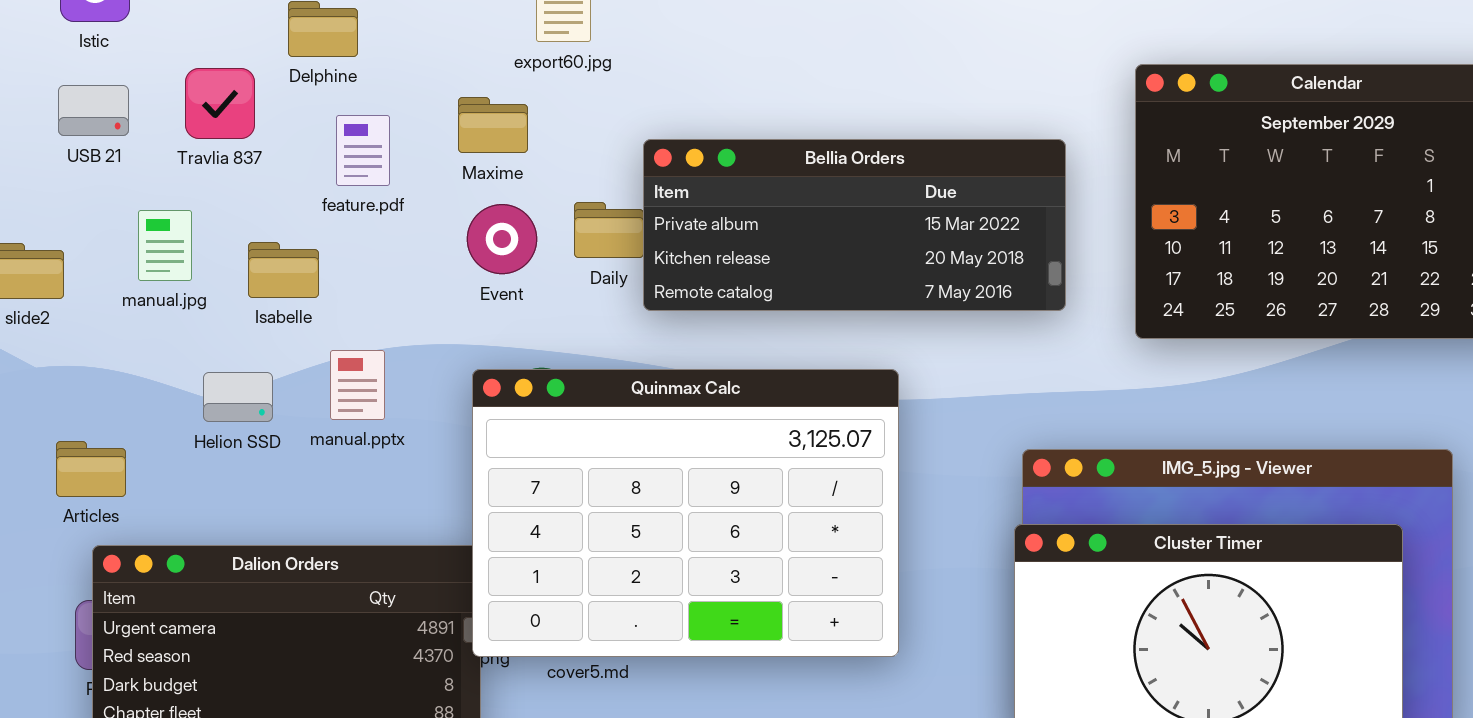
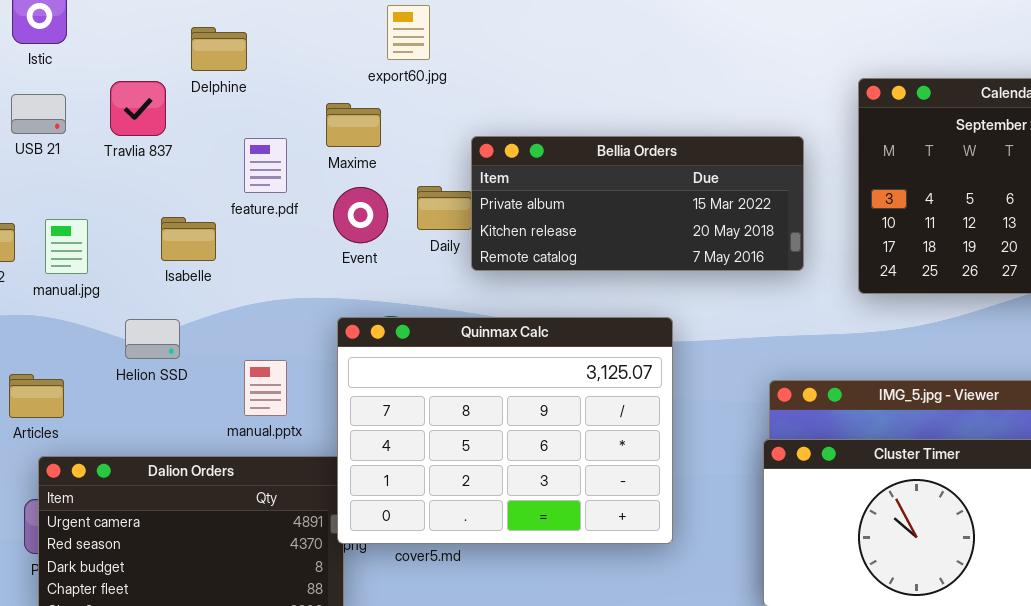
feature.pdf: [336,115,390,186] -> [244,138,287,193], moved
manual.jpg: [138,210,192,281] -> [45,219,88,274], moved
manual.pptx: [330,350,385,420] -> [244,360,287,416], moved

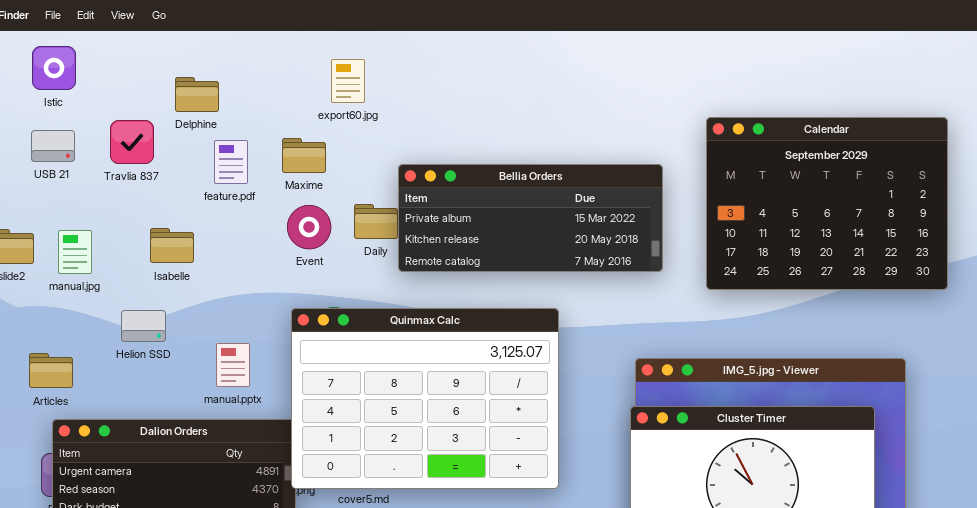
feature.pdf: [244,138,287,193] -> [214,140,248,184], moved

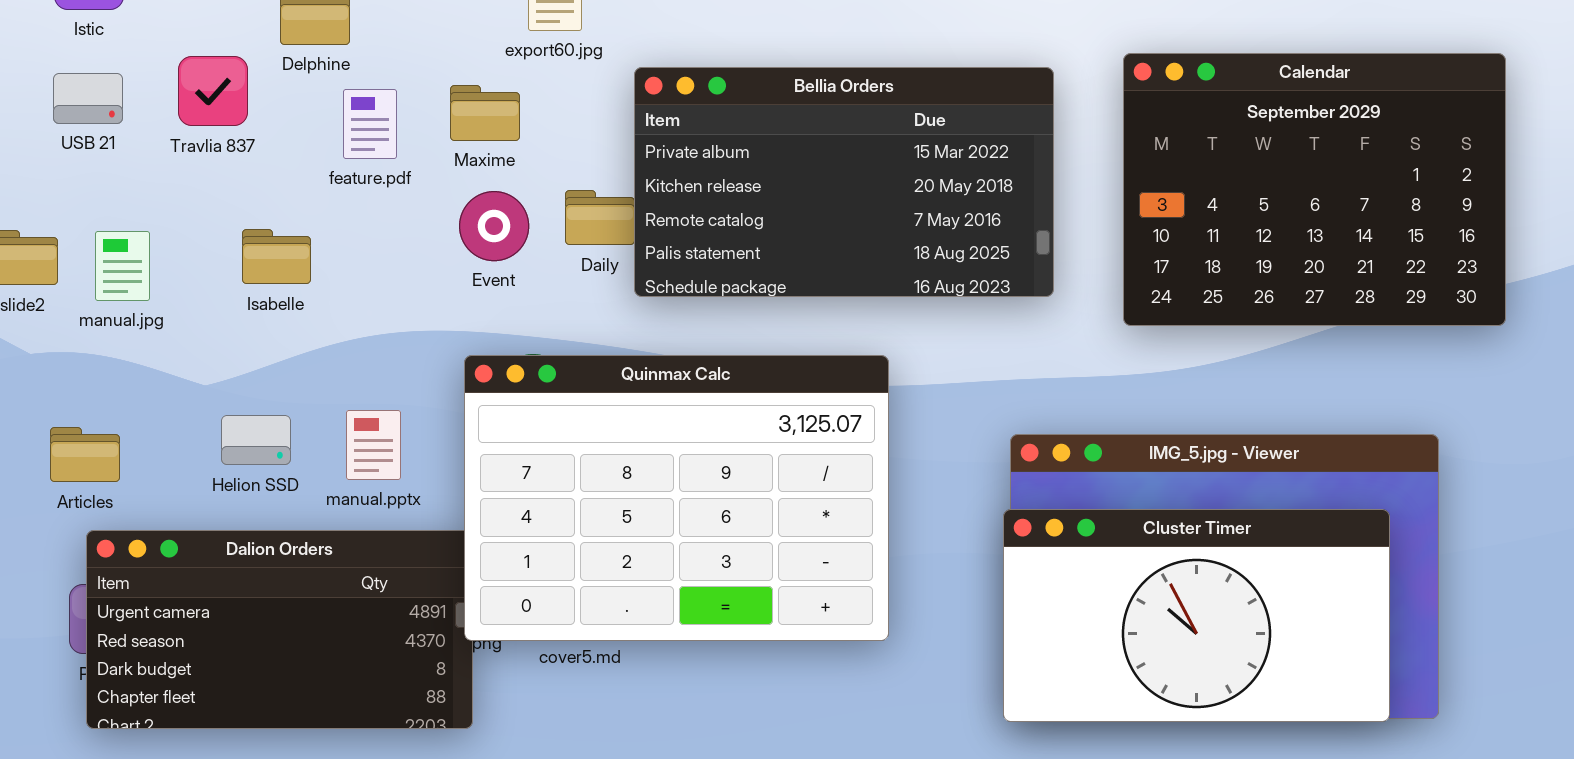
Bellia Orders: [398,164,663,272] -> [634,67,1054,297], resized
Helion SSD: [121,310,166,342] -> [221,415,291,465], moved

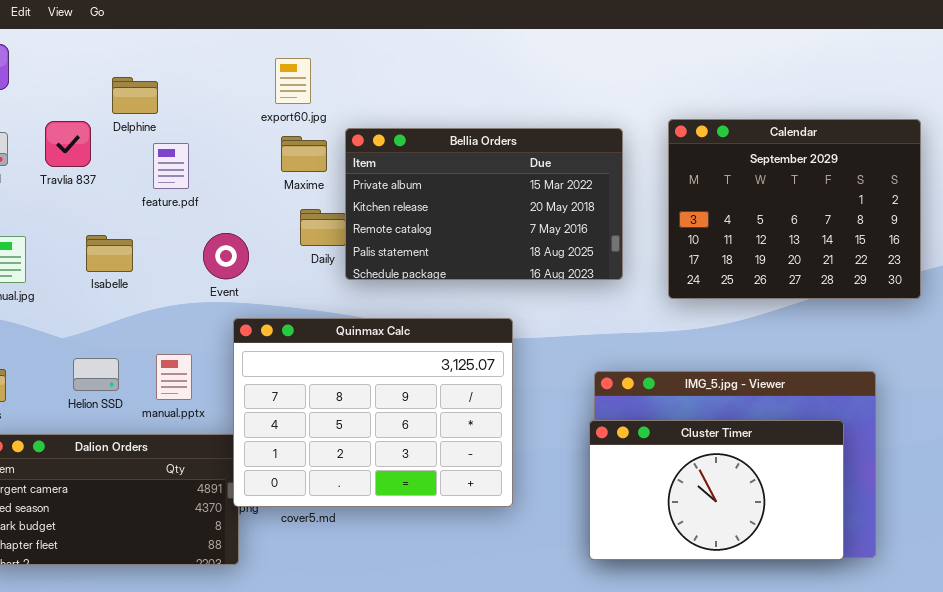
Maxime: [450,85,520,141] -> [281,136,327,172], moved
Event: [459,191,529,261] -> [203,233,249,279], moved

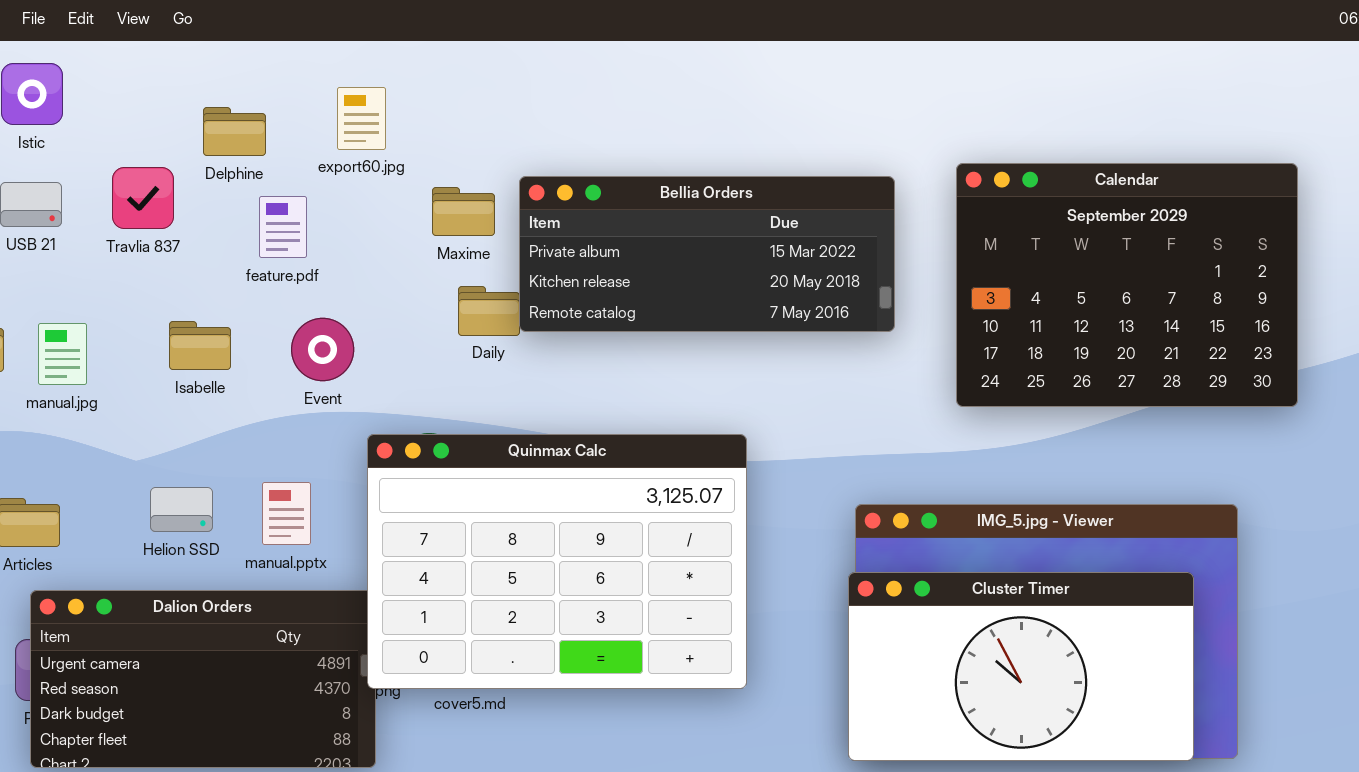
export60.jpg: [275,58,311,104] -> [337,87,386,150], moved
Bellia Orders: [345,128,623,280] -> [519,176,895,332], resized
Event: [203,233,249,279] -> [291,318,354,381], moved

